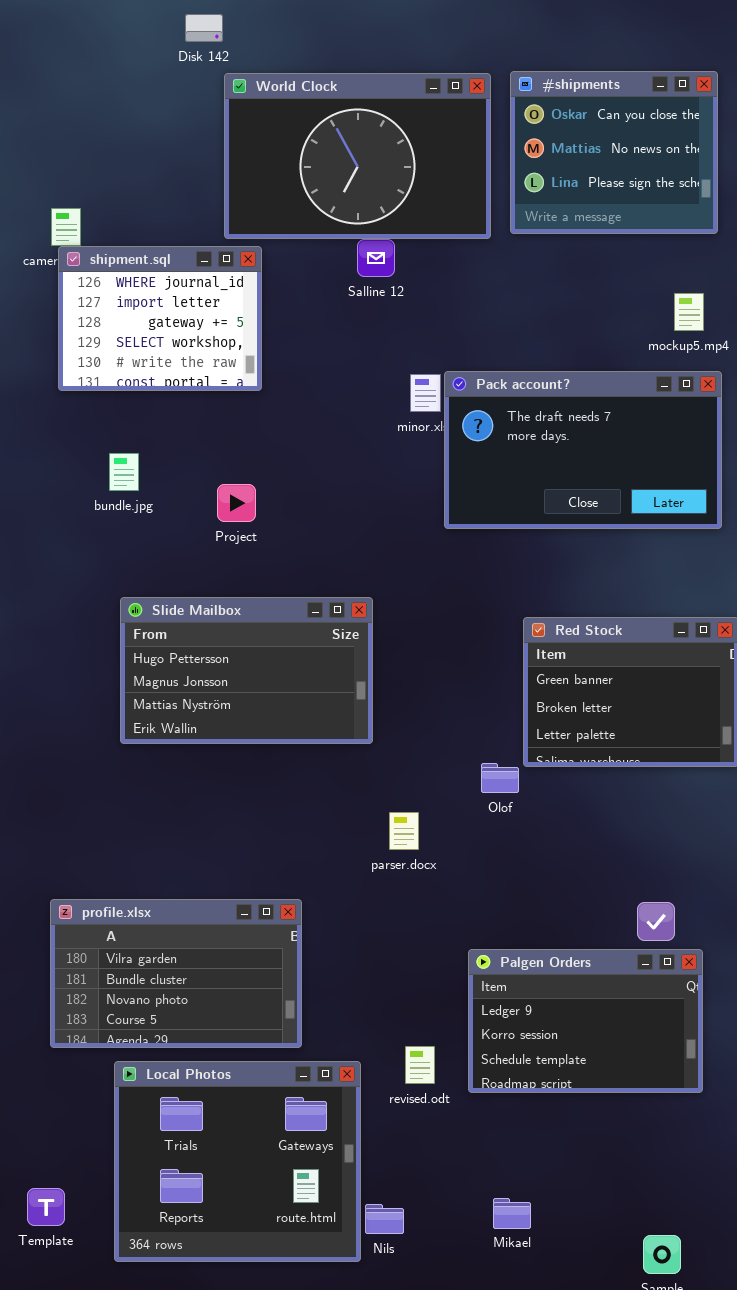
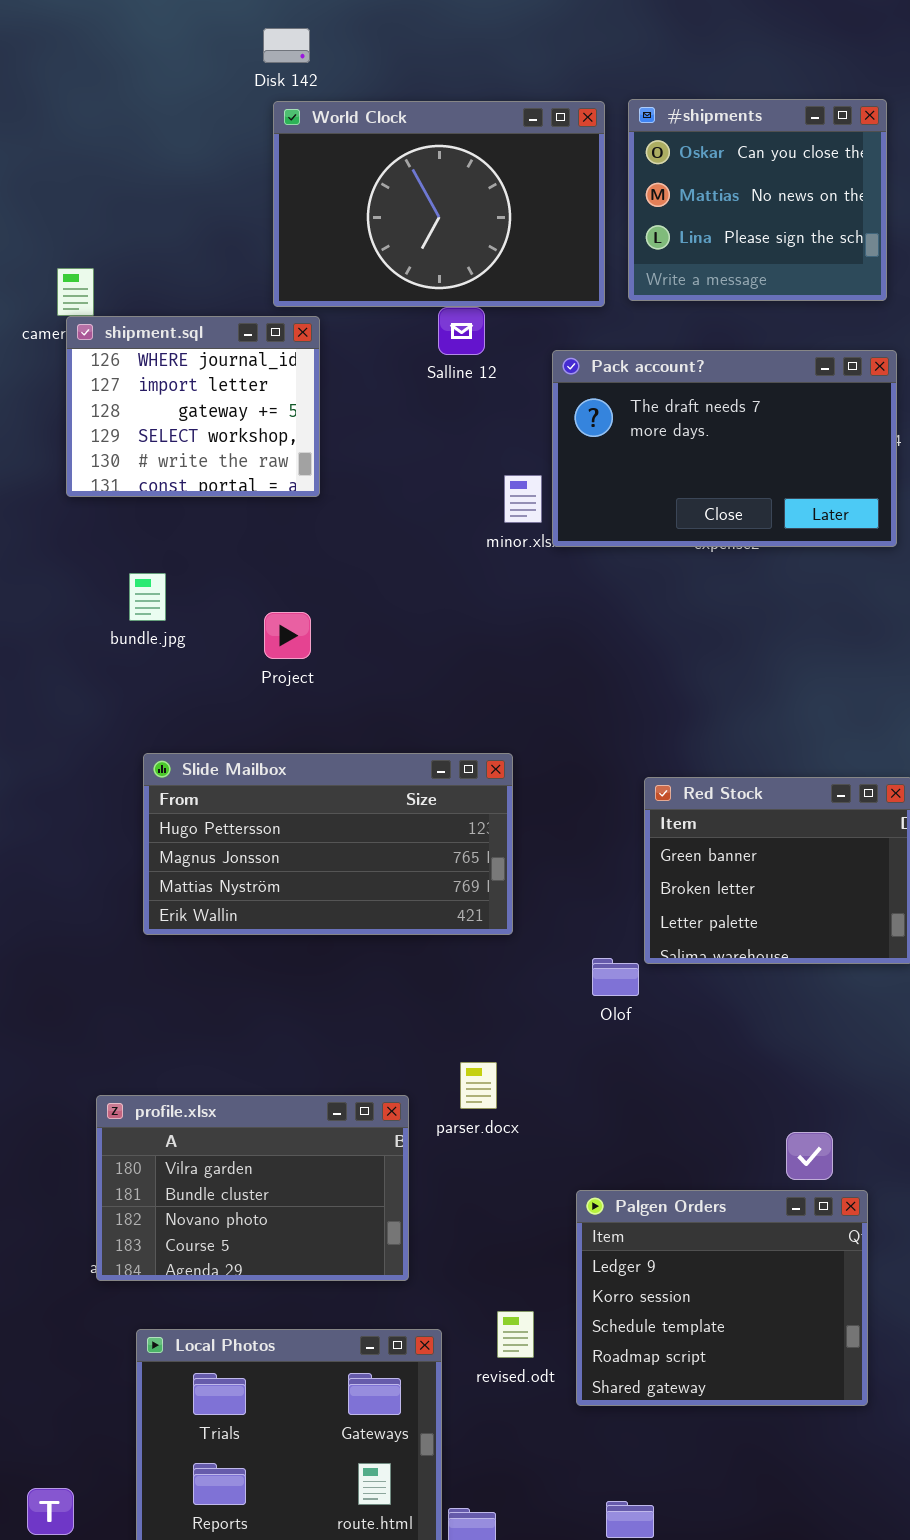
Disk 142: [185,14,223,42] -> [263,28,310,63], moved
Pack account?: [444,371,722,529] -> [552,350,897,547], moved
Slide Mailbox: [120,597,373,744] -> [143,753,513,935], resized
parser.docx: [389,812,419,850] -> [460,1062,497,1109], moved
profile.xlsx: [50,899,302,1048] -> [96,1095,409,1281], moved
Palgen Orders: [468,949,703,1093] -> [576,1190,868,1406], resized

